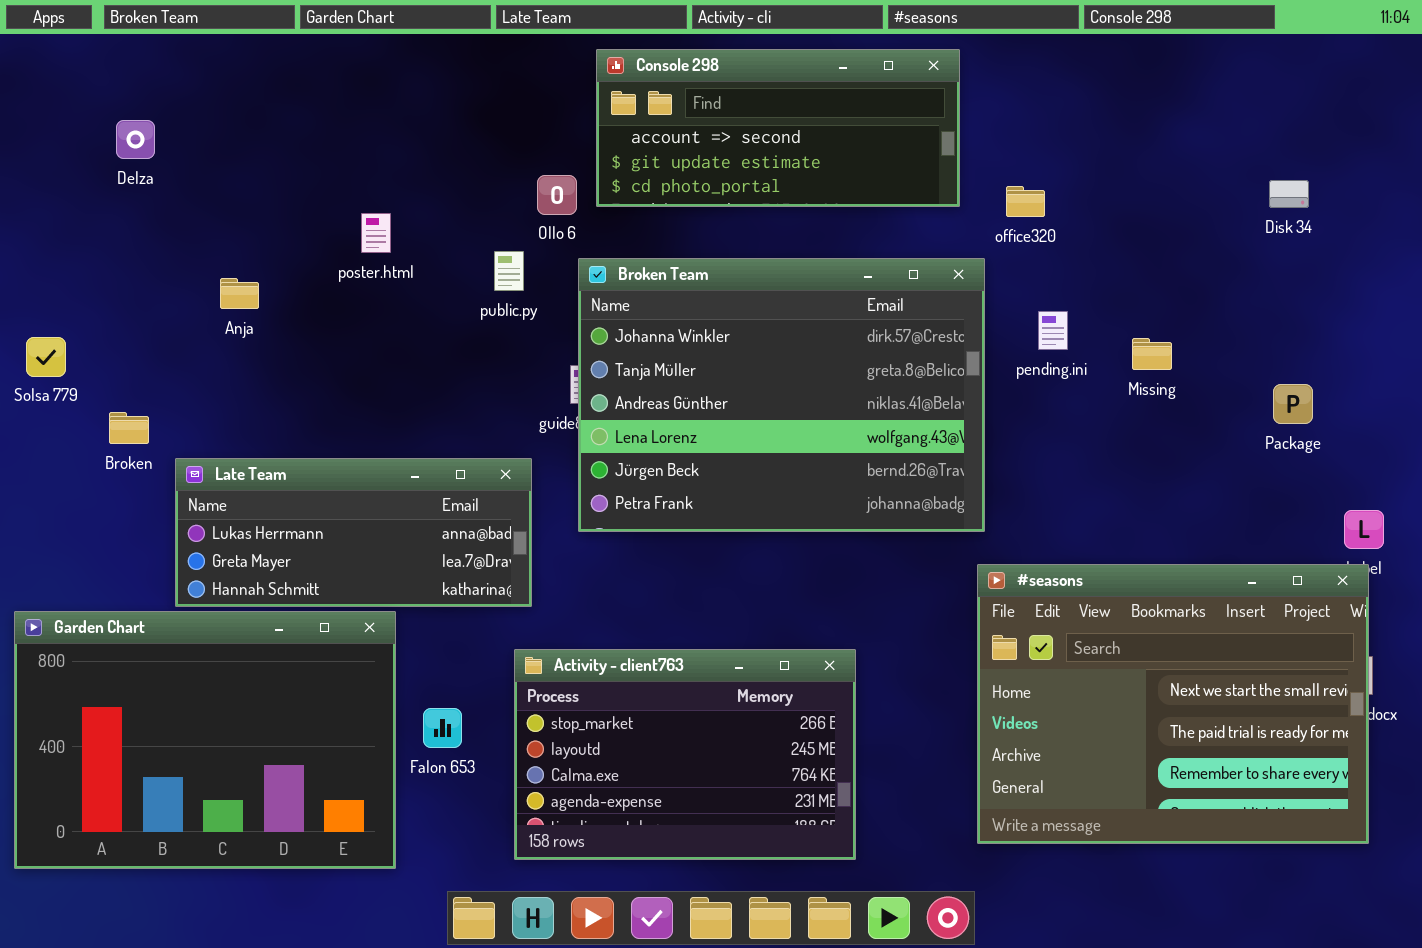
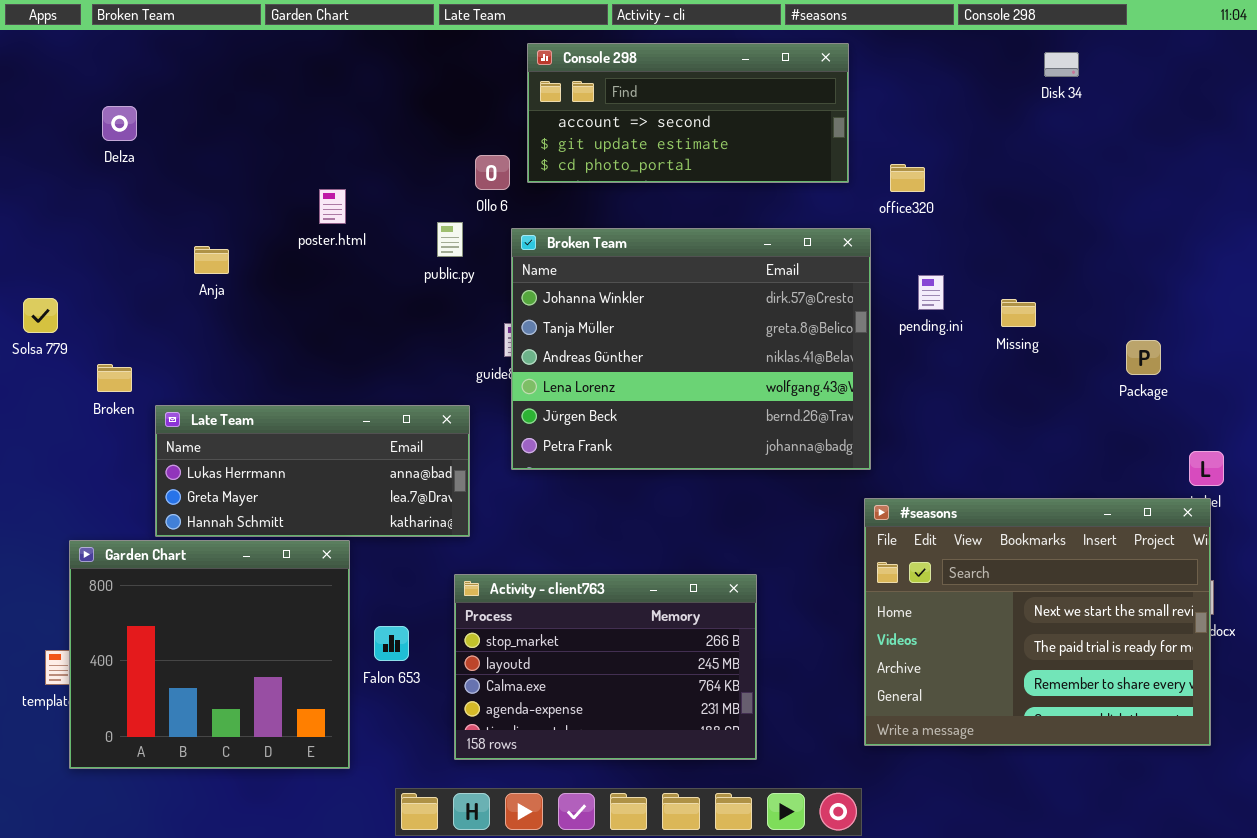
Disk 34: [1269,180,1309,208] -> [1044,52,1079,77], moved
Garden Chart: [14,611,396,869] -> [69,540,350,769], resized

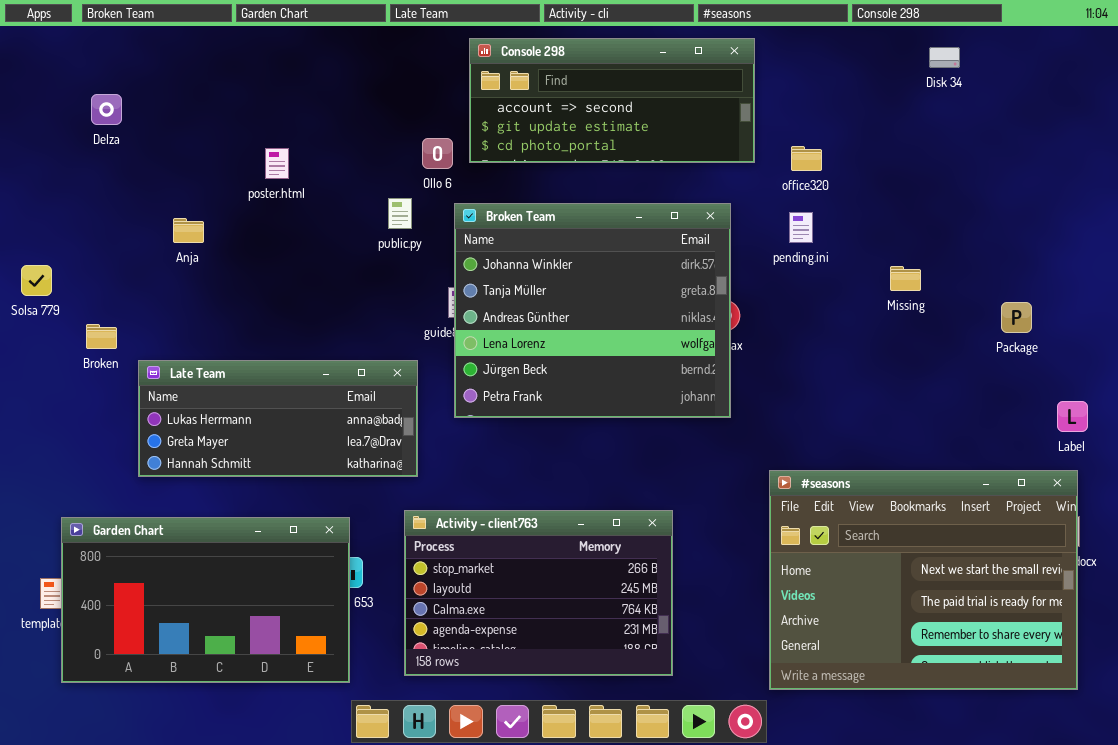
poster.html: [319,189,346,224] -> [265,148,289,179], moved
Broken Team: [511,228,871,470] -> [454,203,731,418], resized
pending.ini: [918,275,944,310] -> [789,212,813,243], moved
#seasons: [864,498,1211,746] -> [769,470,1078,690], moved
Garden Chart: [69,540,350,769] -> [61,517,350,683], resized

